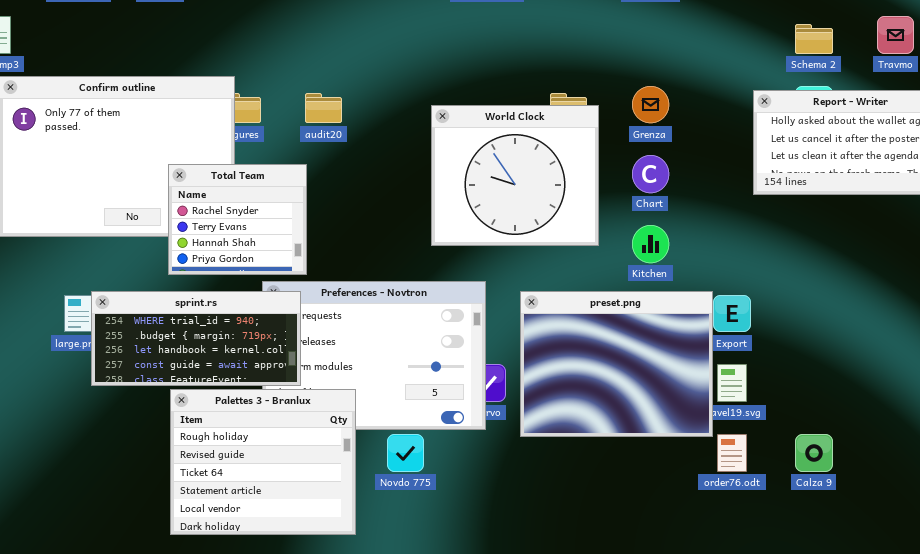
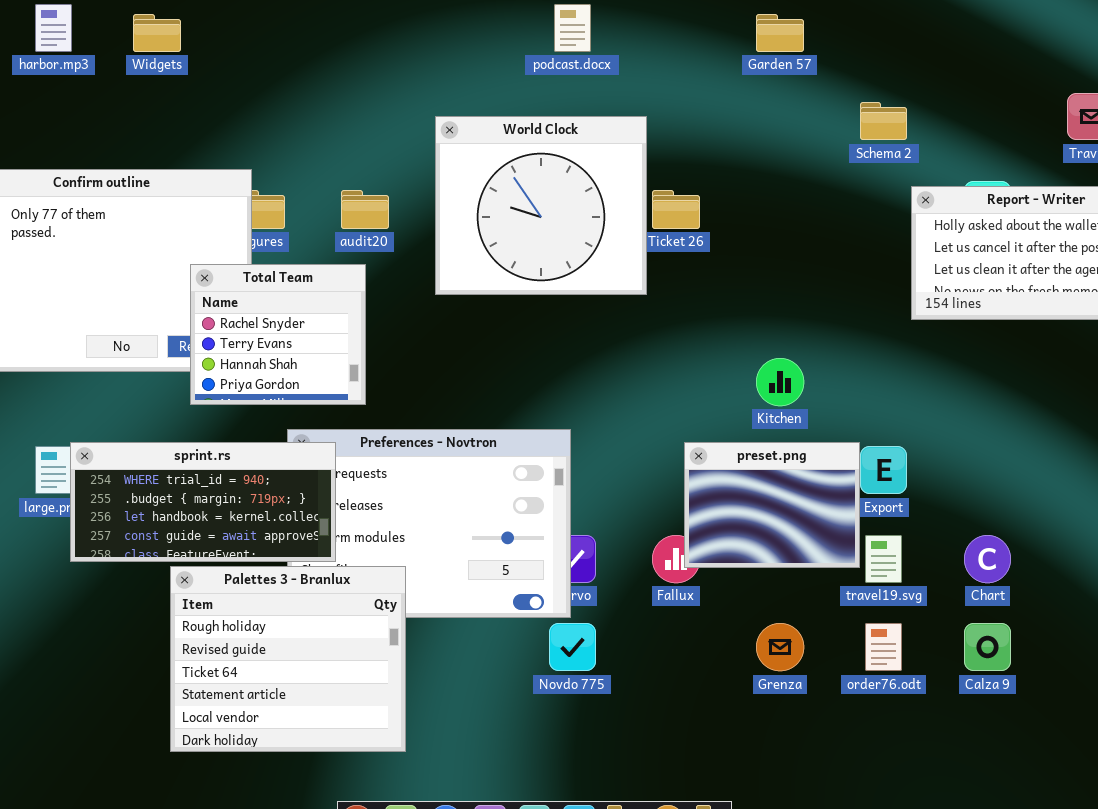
Schema 2: [795,24,833,54] -> [860,102,907,140], moved
Grenza: [632,86,669,123] -> [756,623,804,671], moved
World Clock: [431,105,599,246] -> [435,116,647,295], moved
Chart: [632,155,669,193] -> [964,535,1011,583], moved
Total Team: [168,164,307,275] -> [190,264,366,405], moved
preset.png: [520,291,713,437] -> [684,442,860,568], resized
Novdo 775: [387,434,424,472] -> [549,623,596,671], moved

